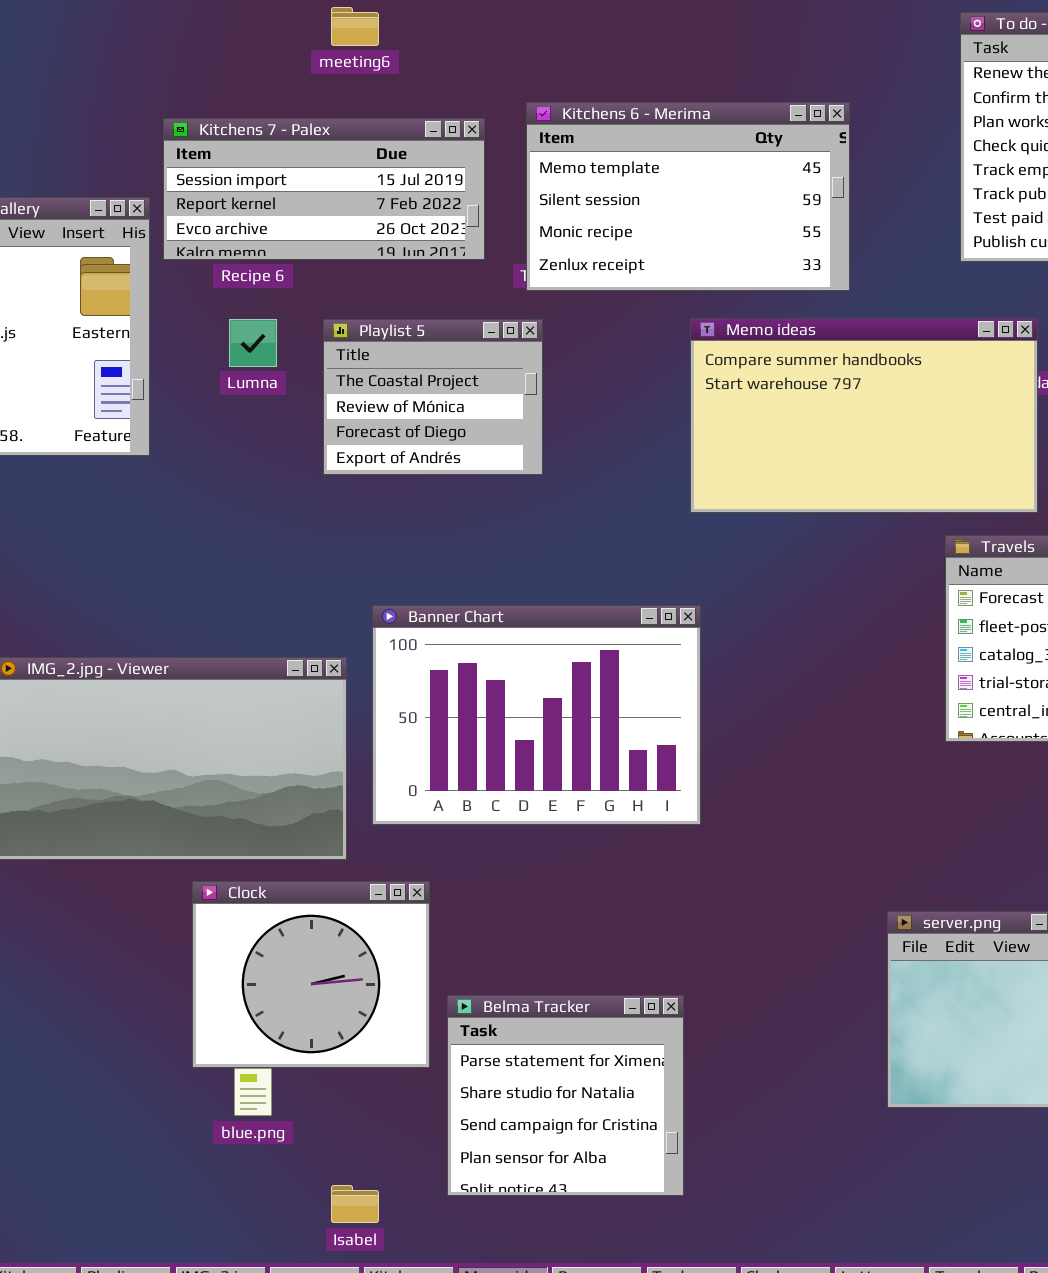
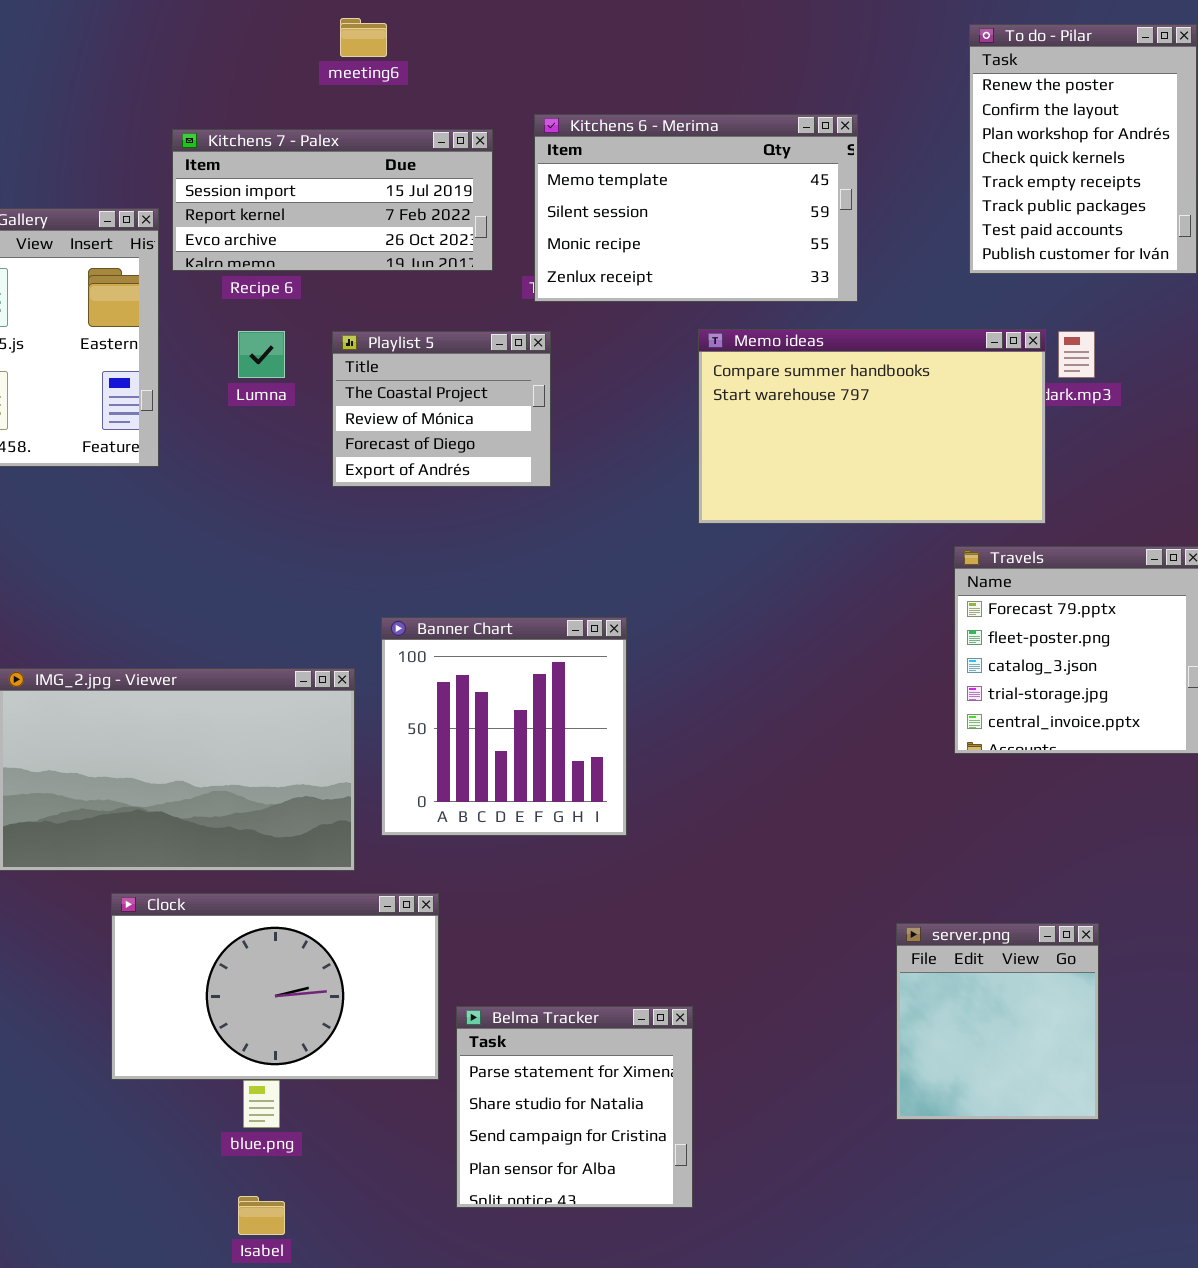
Banner Chart: [372,605,701,825] -> [381,617,627,836], resized
Clock: [192,881,430,1068] -> [111,893,439,1080], resized
Isabel: [331,1185,379,1223] -> [238,1196,285,1235], moved

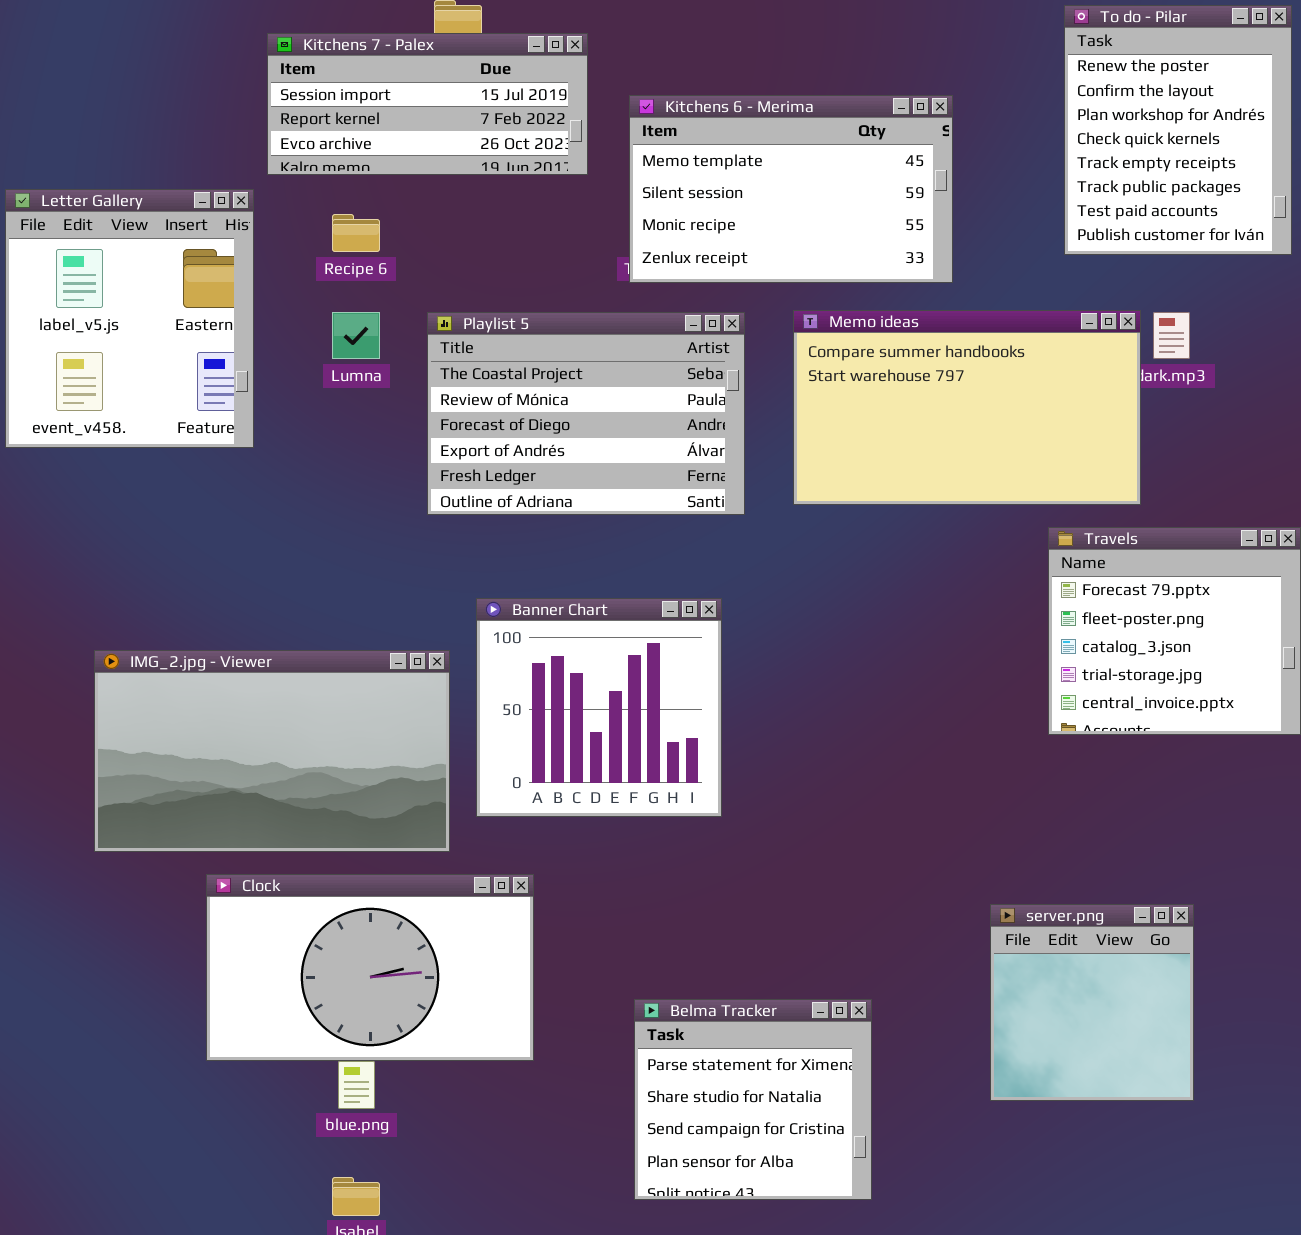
Kitchens 7 - Palex: [172,129,493,271] -> [267,33,588,175], moved
Playlist 5: [332,331,551,487] -> [427,312,745,515], resized
Belma Tracker: [456,1006,693,1208] -> [634,999,872,1200], moved

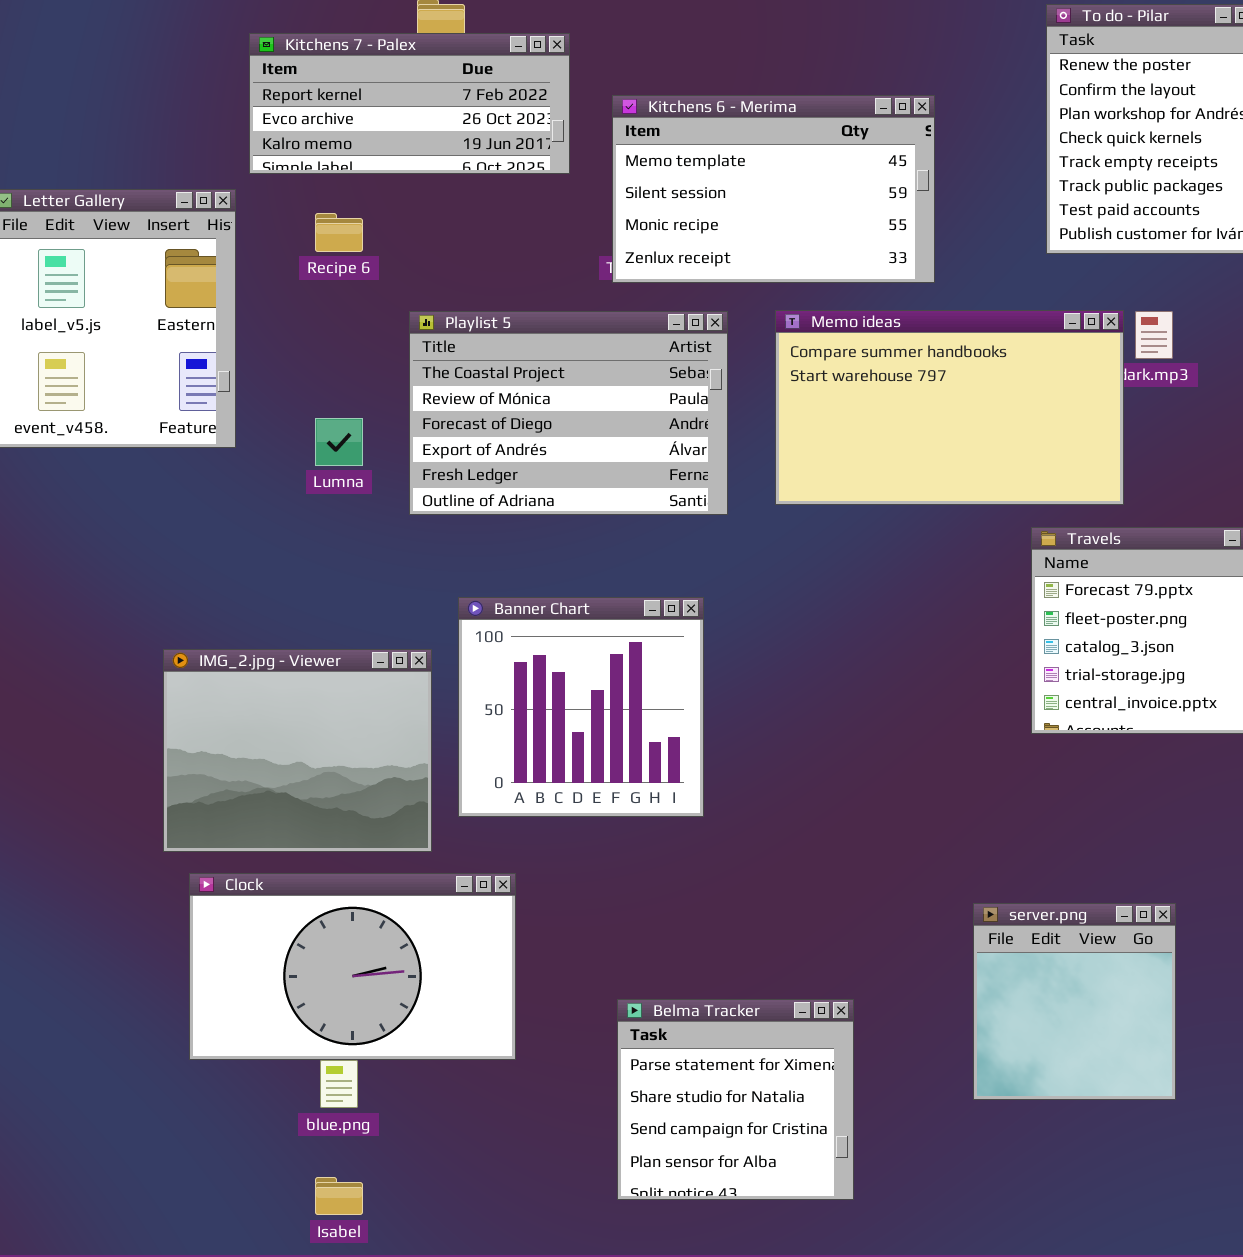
Kitchens 7 - Palex: [267,33,588,175] -> [249,33,570,174], scrolled down 1 row
Lumna: [332,312,380,359] -> [315,418,363,466], moved
IMG_2.jpg - Viewer: [94,650,450,852] -> [163,649,432,852], resized

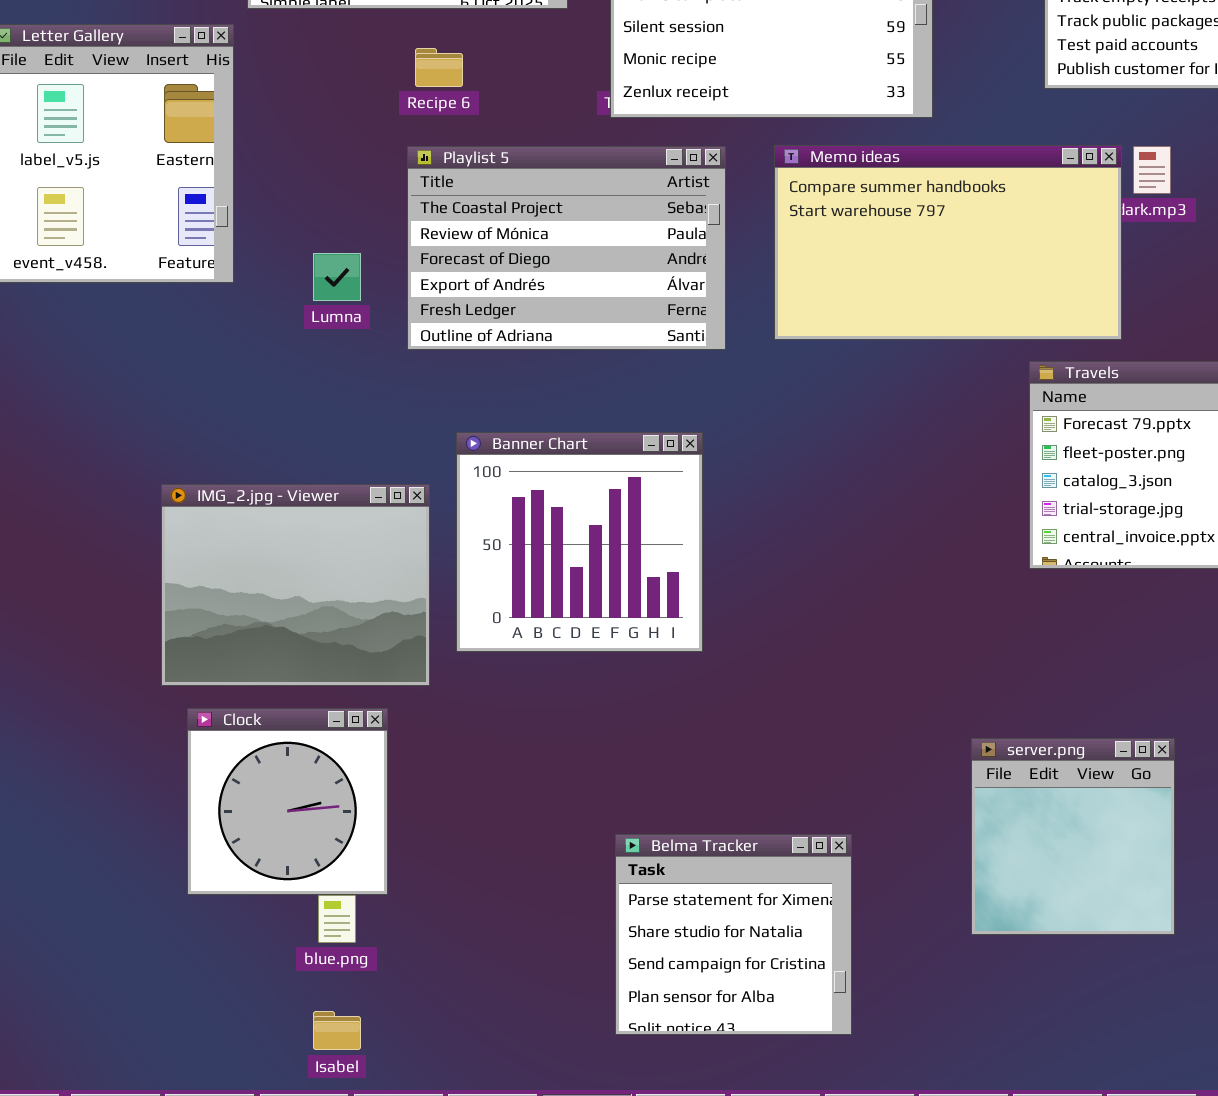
Recipe 6: [315,213,363,252] -> [415,48,463,87], moved
Clock: [189,873,516,1060] -> [187,708,388,895], resized

